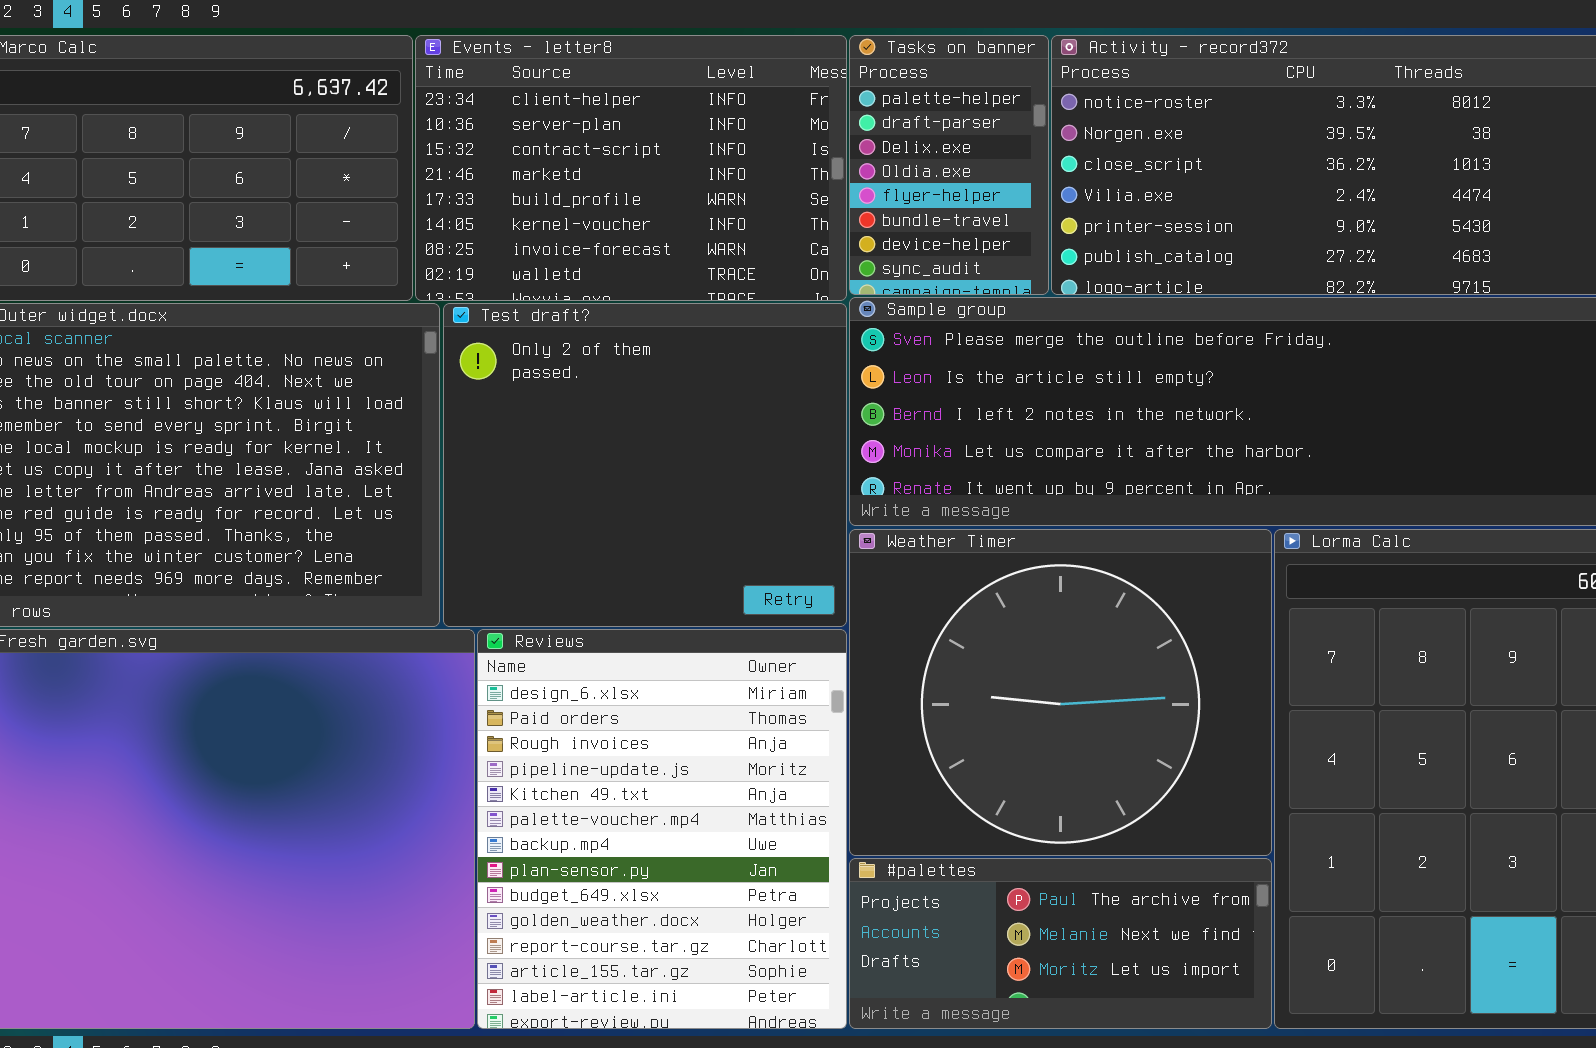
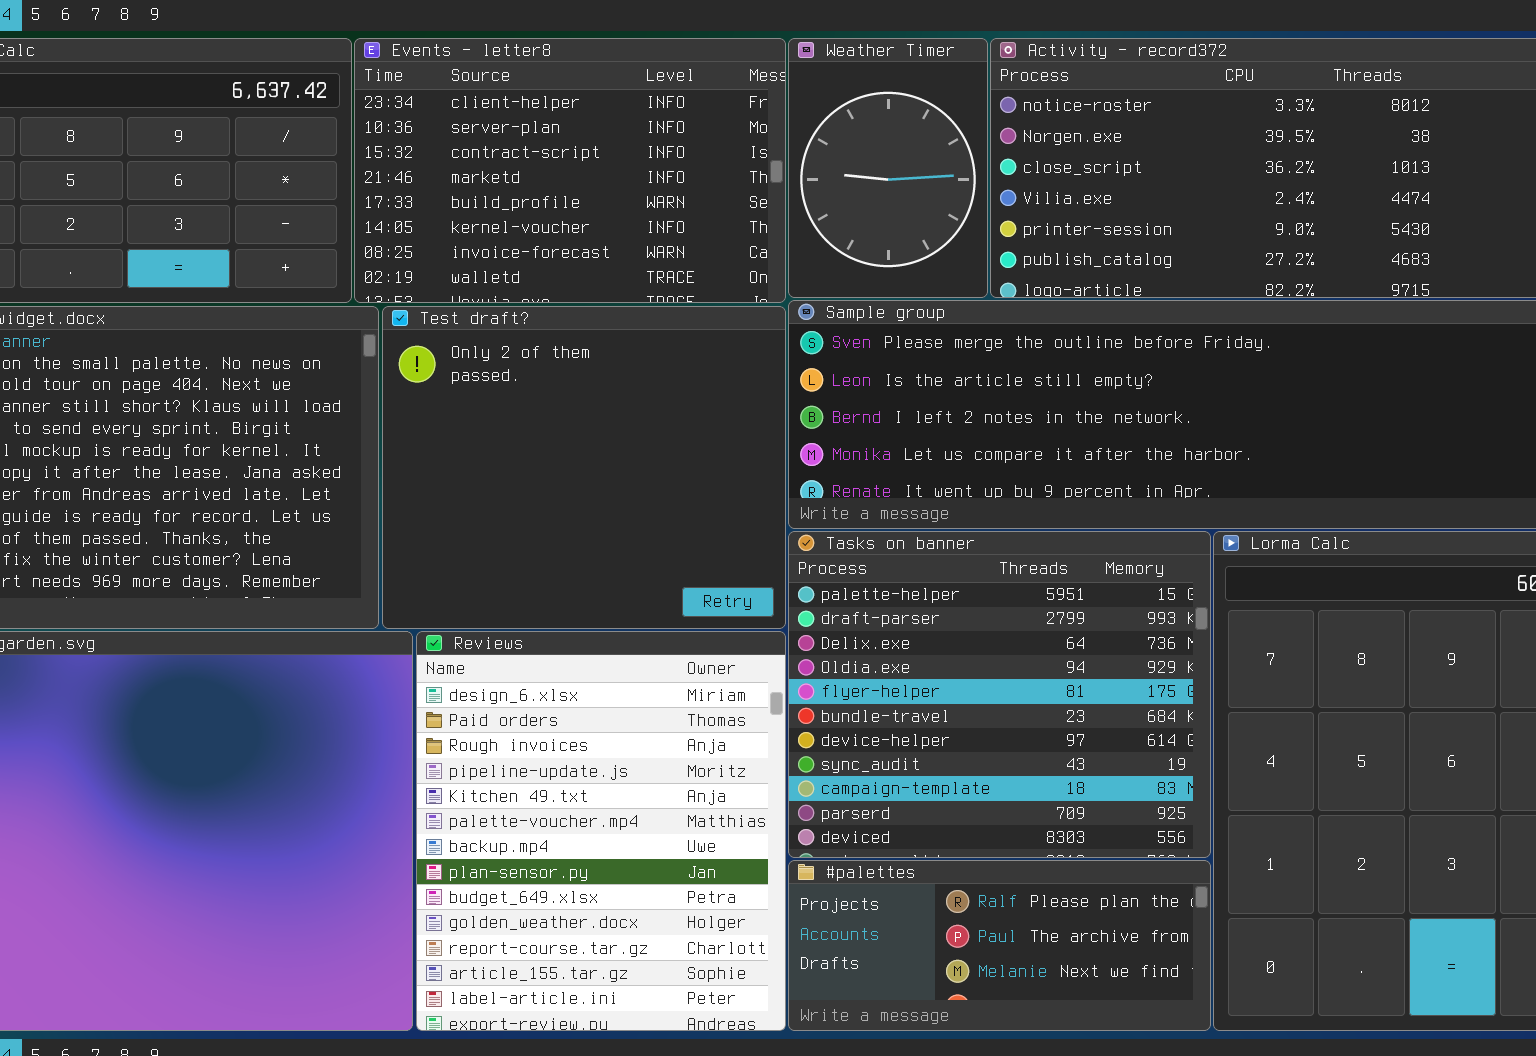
Tasks on banner: [849,35,1049,295] -> [788,531,1211,858], moved, resized
Weather Timer: [849,529,1272,856] -> [788,38,988,298], moved, resized
#palettes: [849,858,1272,1029] -> [788,860,1211,1031], scrolled up 1 row

